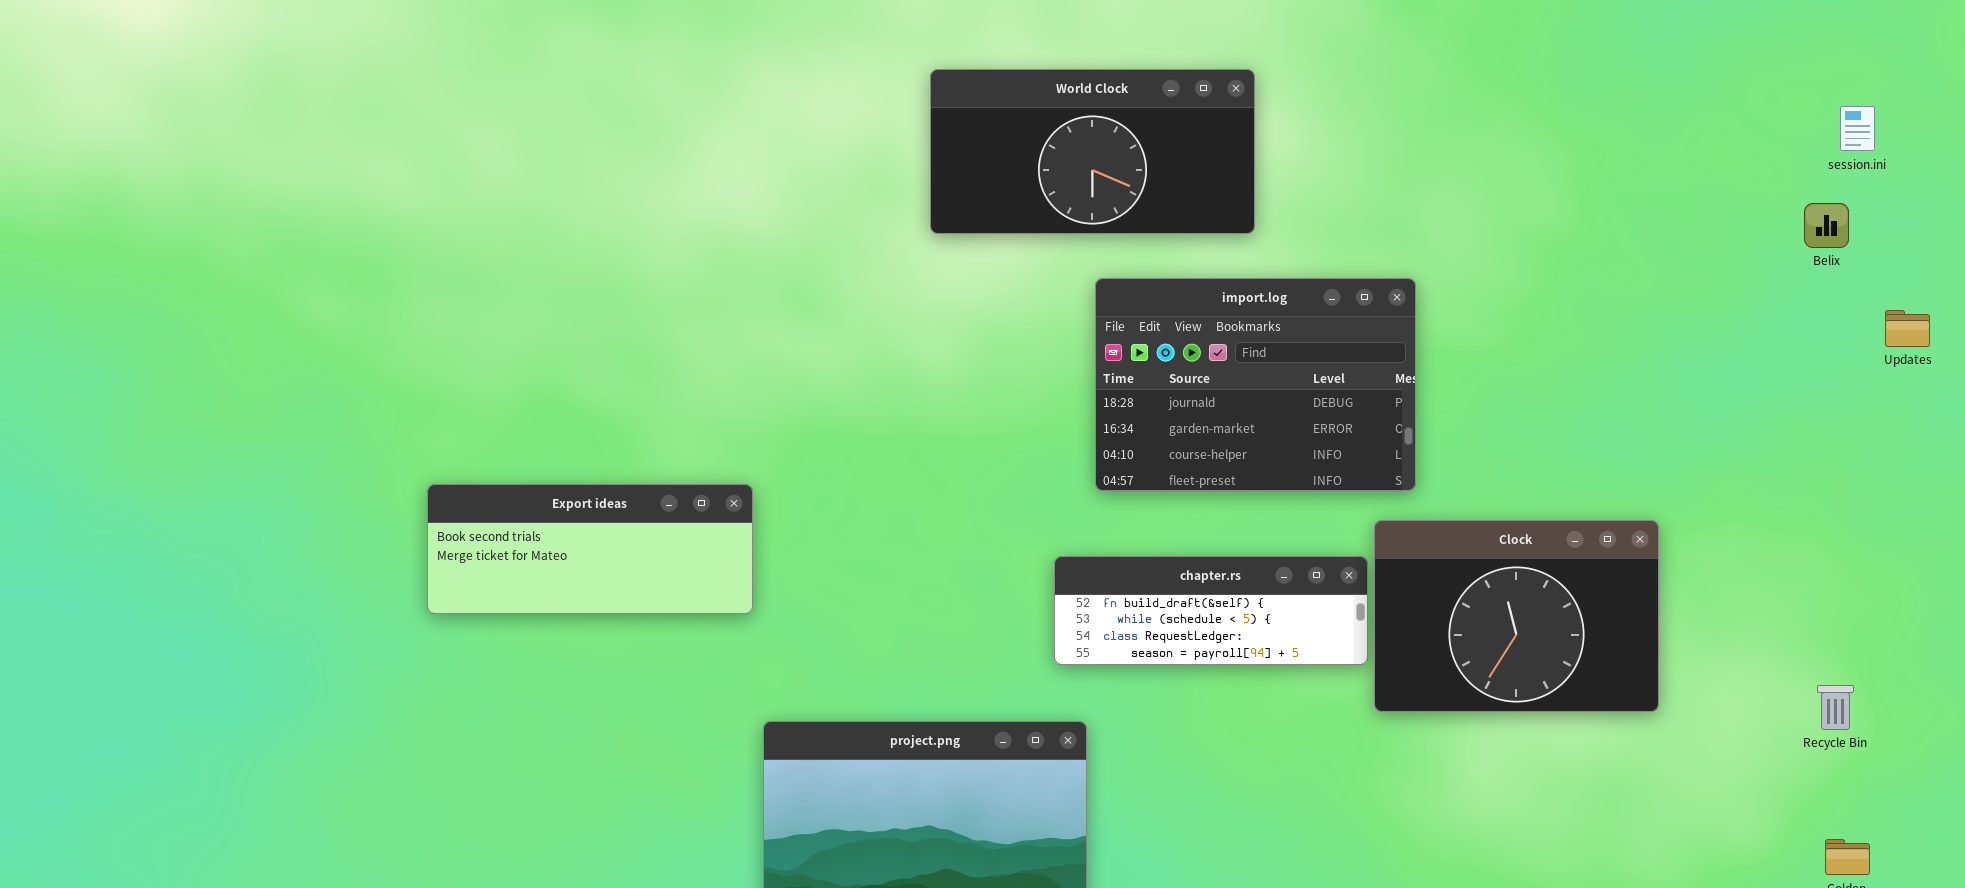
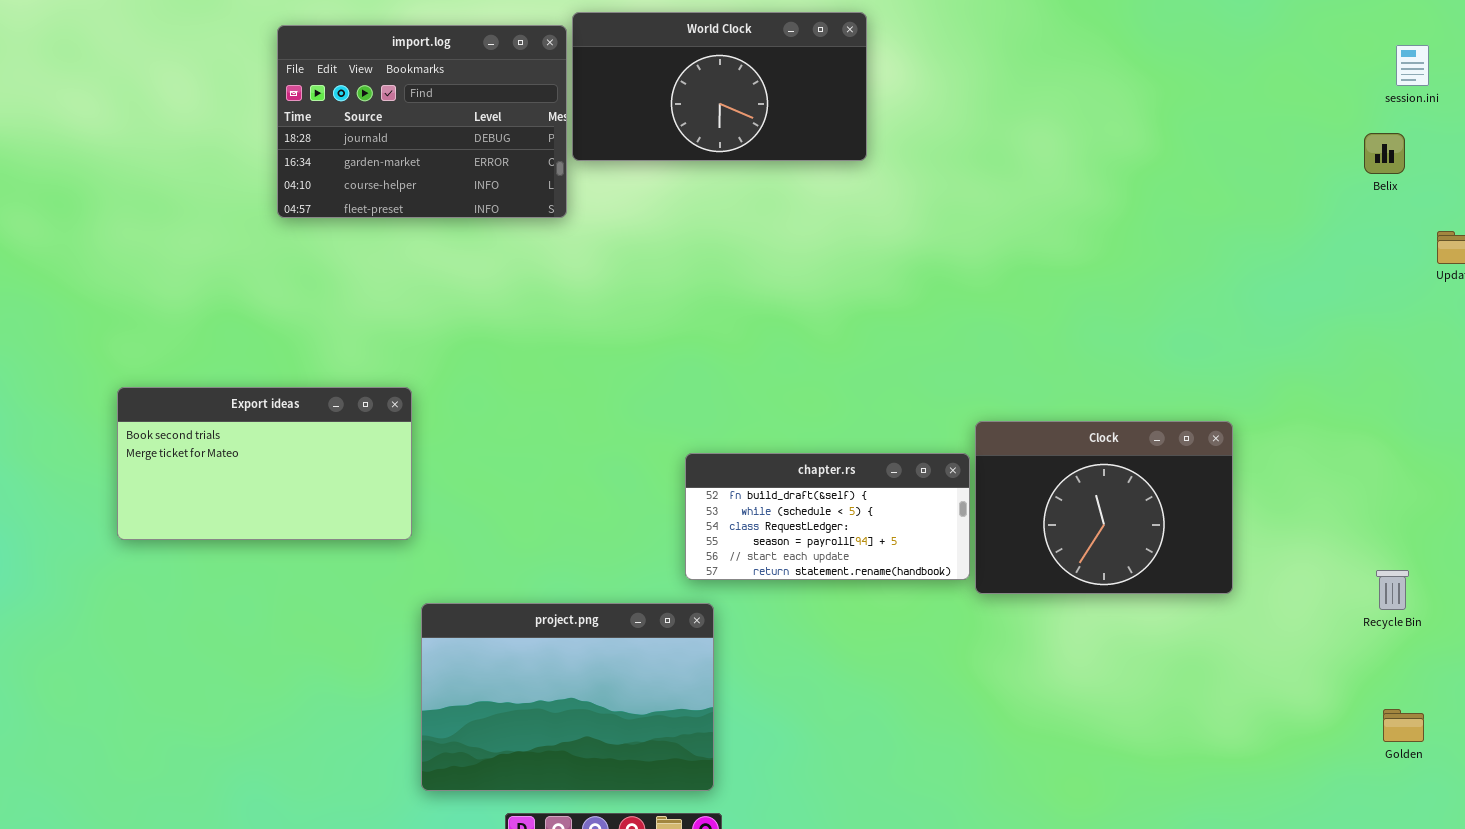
import.log: [1095,278,1416,491] -> [277,25,567,218], moved
Export ideas: [427,484,753,614] -> [117,387,412,540], resized
chapter.rs: [1054,556,1368,665] -> [685,453,970,580], resized

